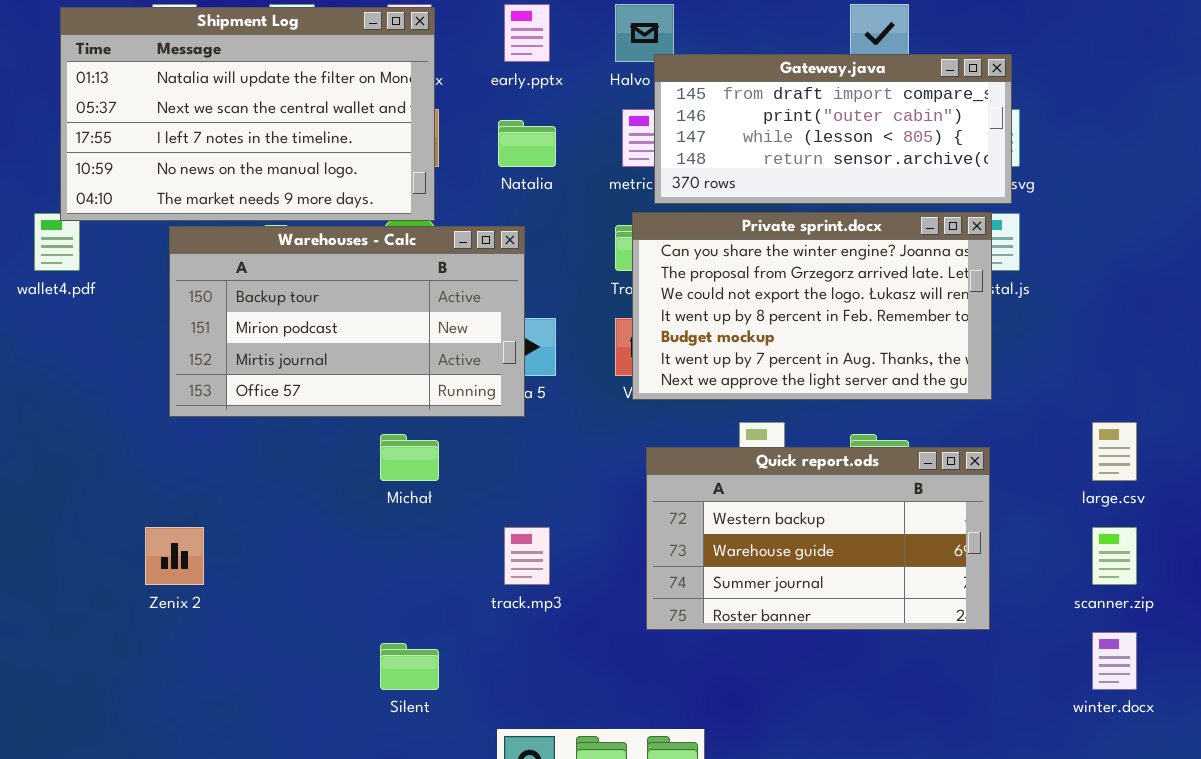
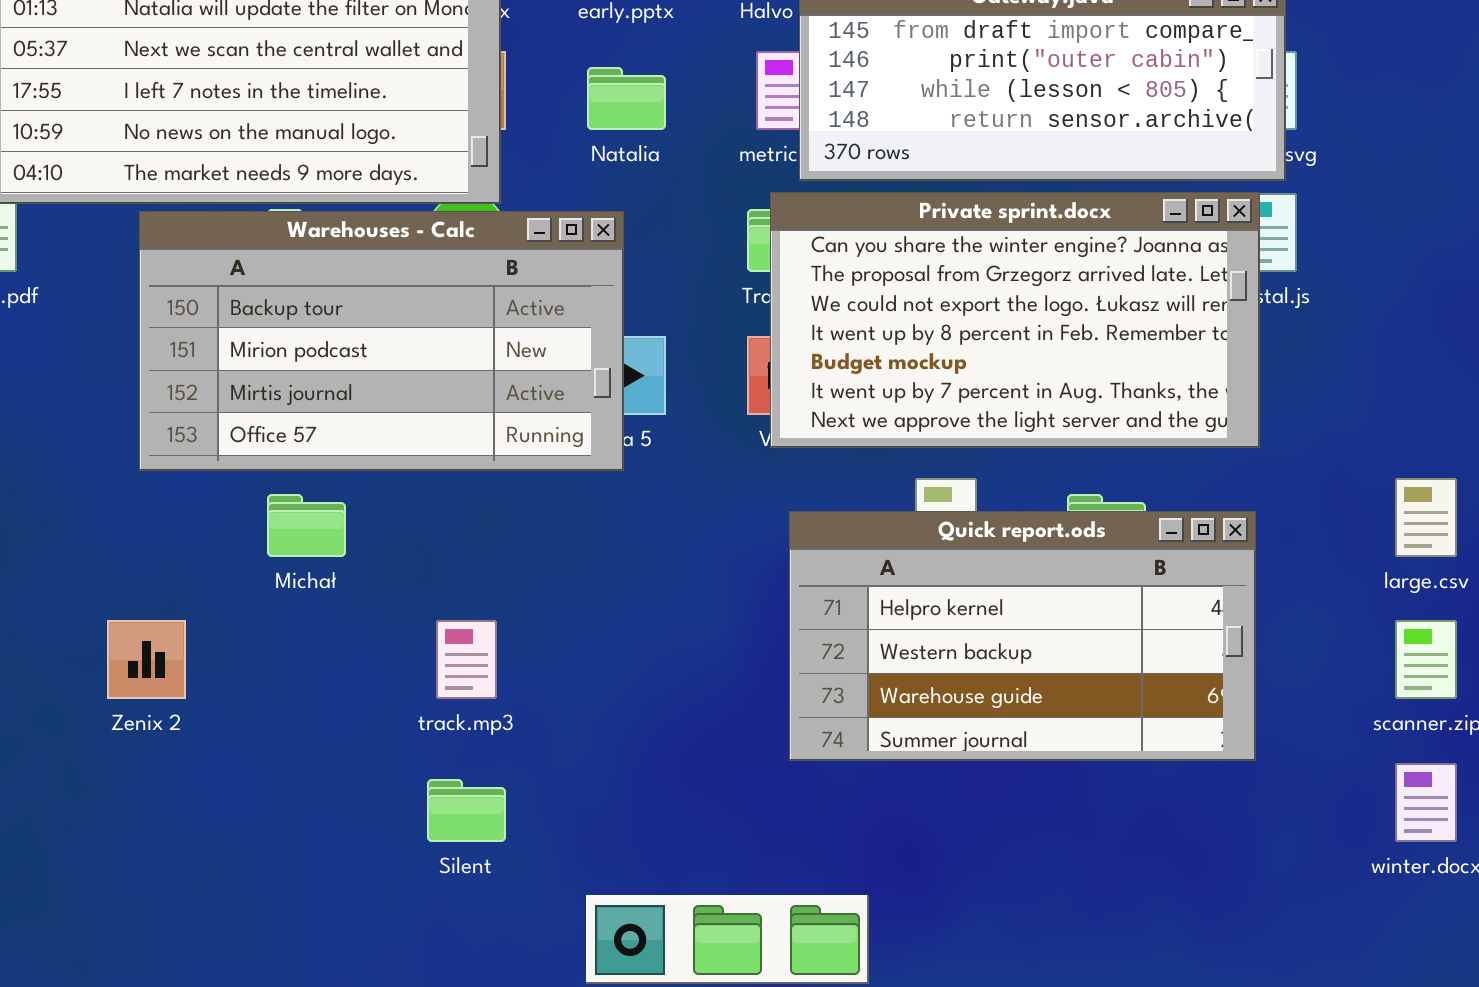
Michał: [380,434,439,481] -> [267,494,346,557], moved
Quick report.ods: [646,447,990,630] -> [789,511,1256,761], scrolled up 1 row
track.mp3: [504,527,550,585] -> [436,620,497,699], moved

